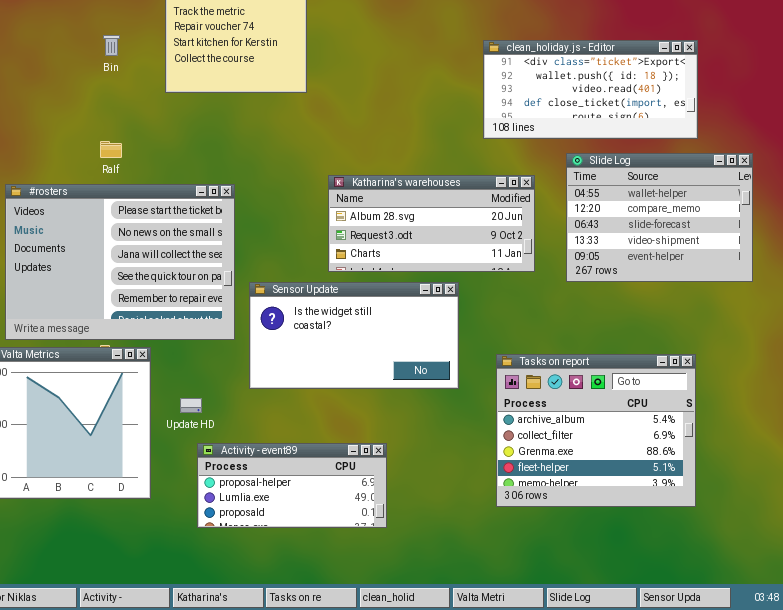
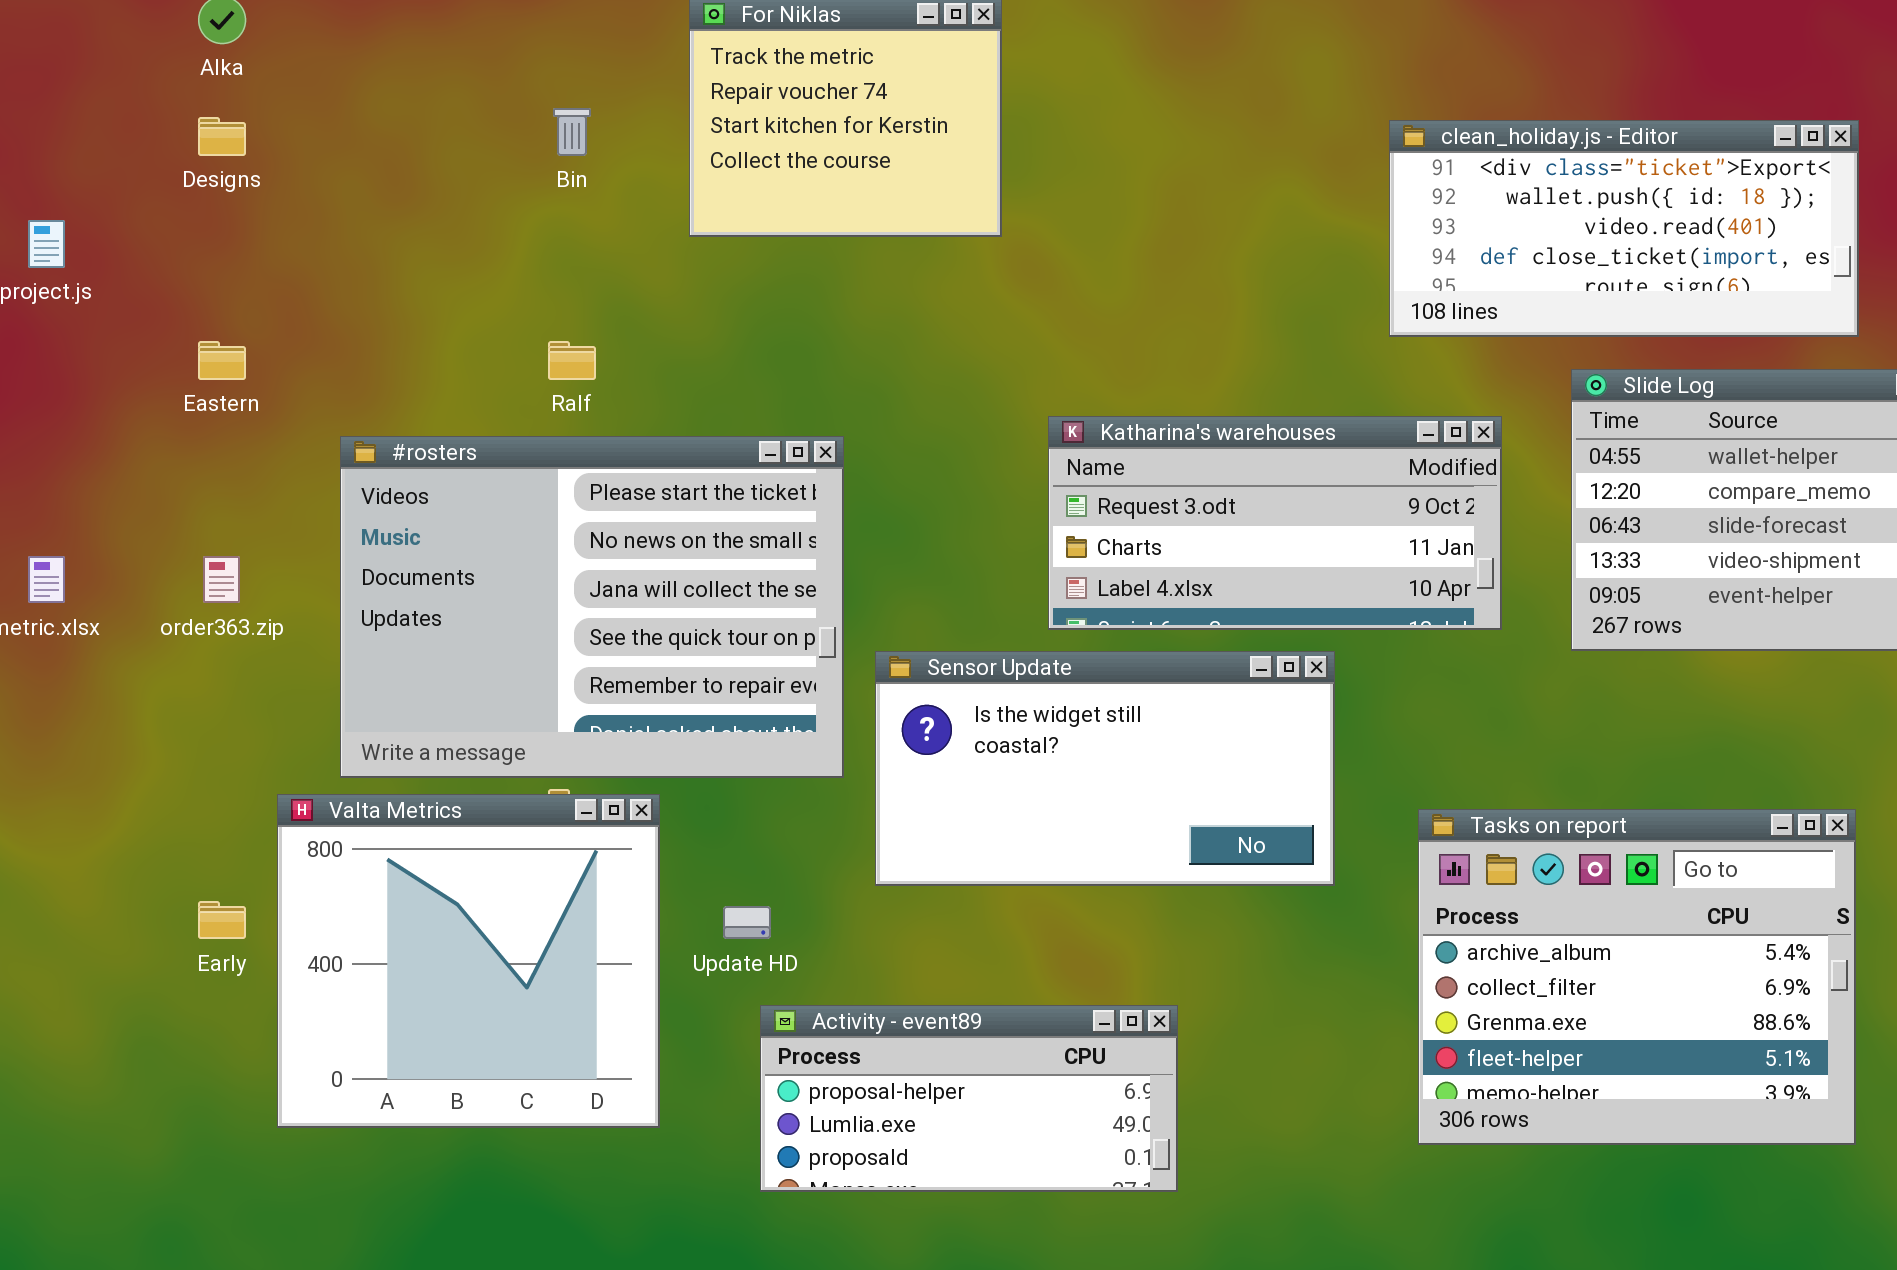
Katharina's warehouses: [328,175,535,272] -> [1048,416,1502,630], scrolled down 1 row

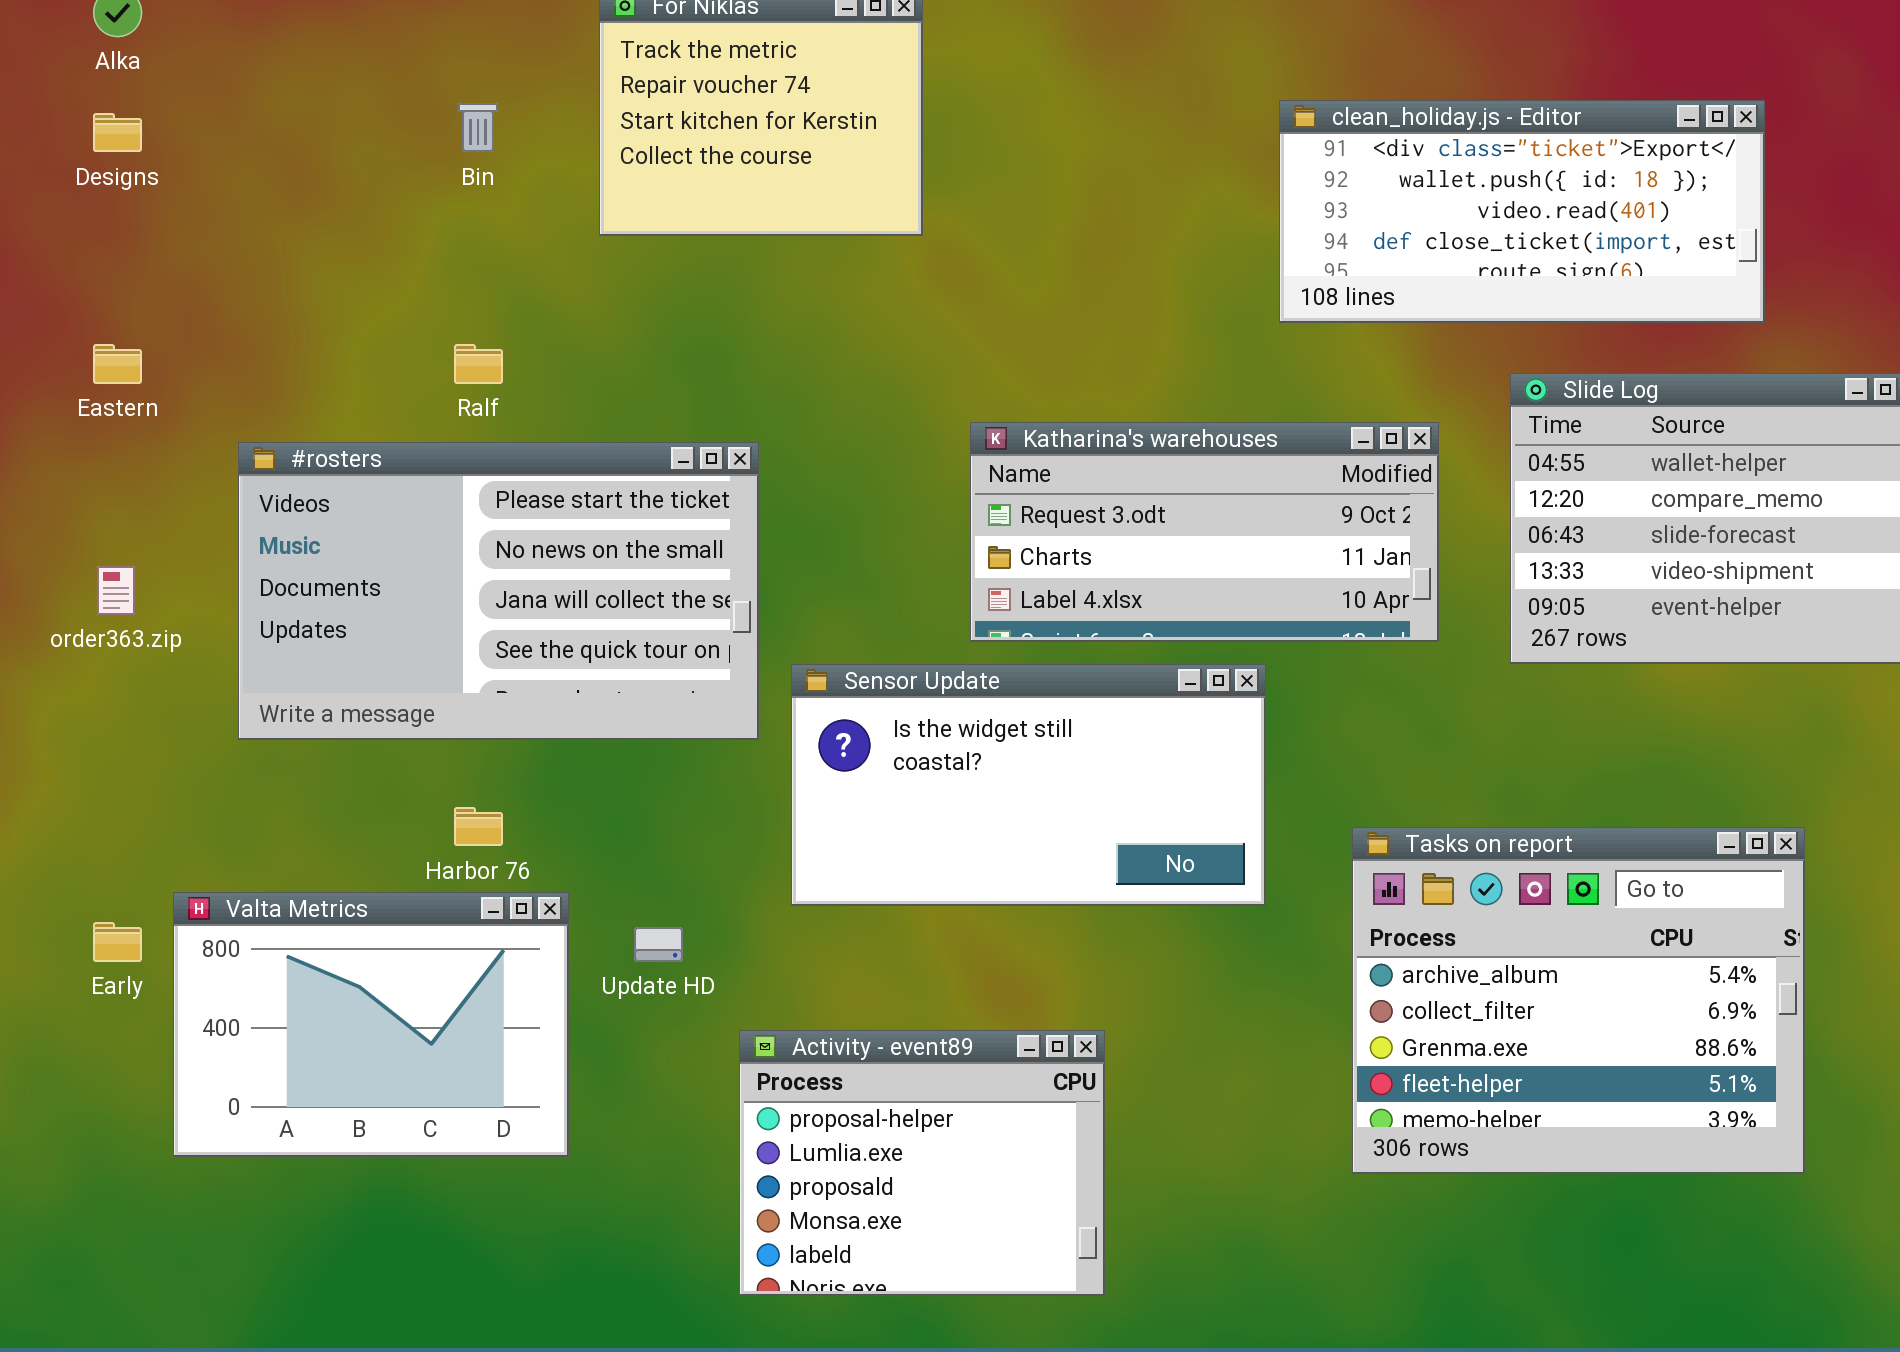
clean_holiday.js - Editor: [1389,120,1859,337] -> [1279,100,1765,323], moved
#rosters: [340,436,844,778] -> [238,442,759,740], resized
Valta Metrics: [277,794,660,1128] -> [173,892,569,1157], resized
Activity - event89: [760,1005,1178,1192] -> [739,1030,1105,1296], resized

